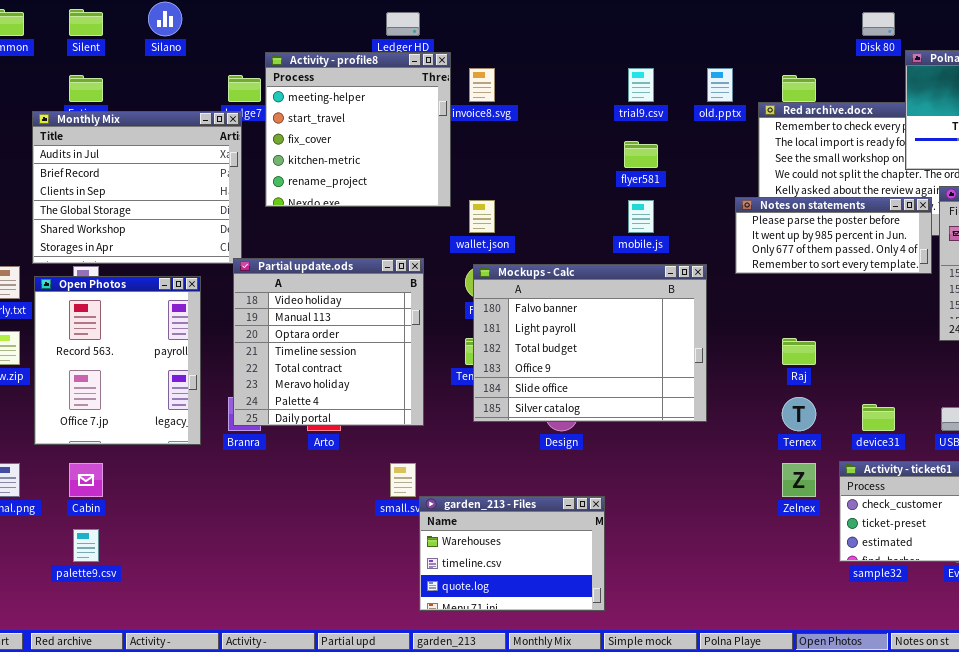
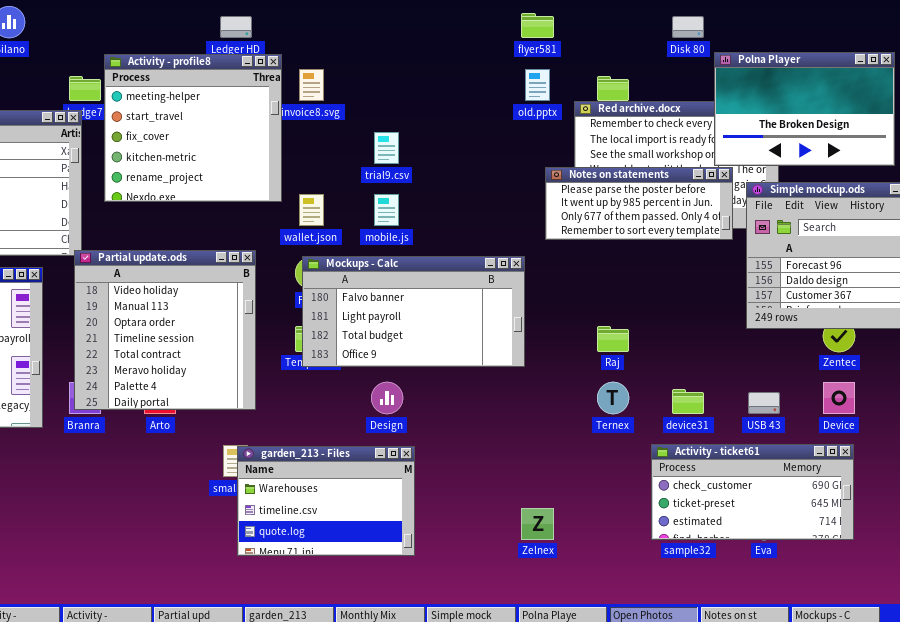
trial9.csv: [628,68,654,102] -> [374,132,399,164], moved
flyer581: [624,141,658,168] -> [521,13,554,38], moved
Notes on statements: [735,197,932,274] -> [545,167,733,240], moved
mobile.js: [628,200,654,233] -> [374,194,399,226], moved
Mockups - Calc: [473,264,707,422] -> [302,256,525,367], resized
Zelnex: [782,463,816,497] -> [521,508,554,540], moved
garden_213 - Files: [419,496,605,611] -> [237,446,415,556], moved

